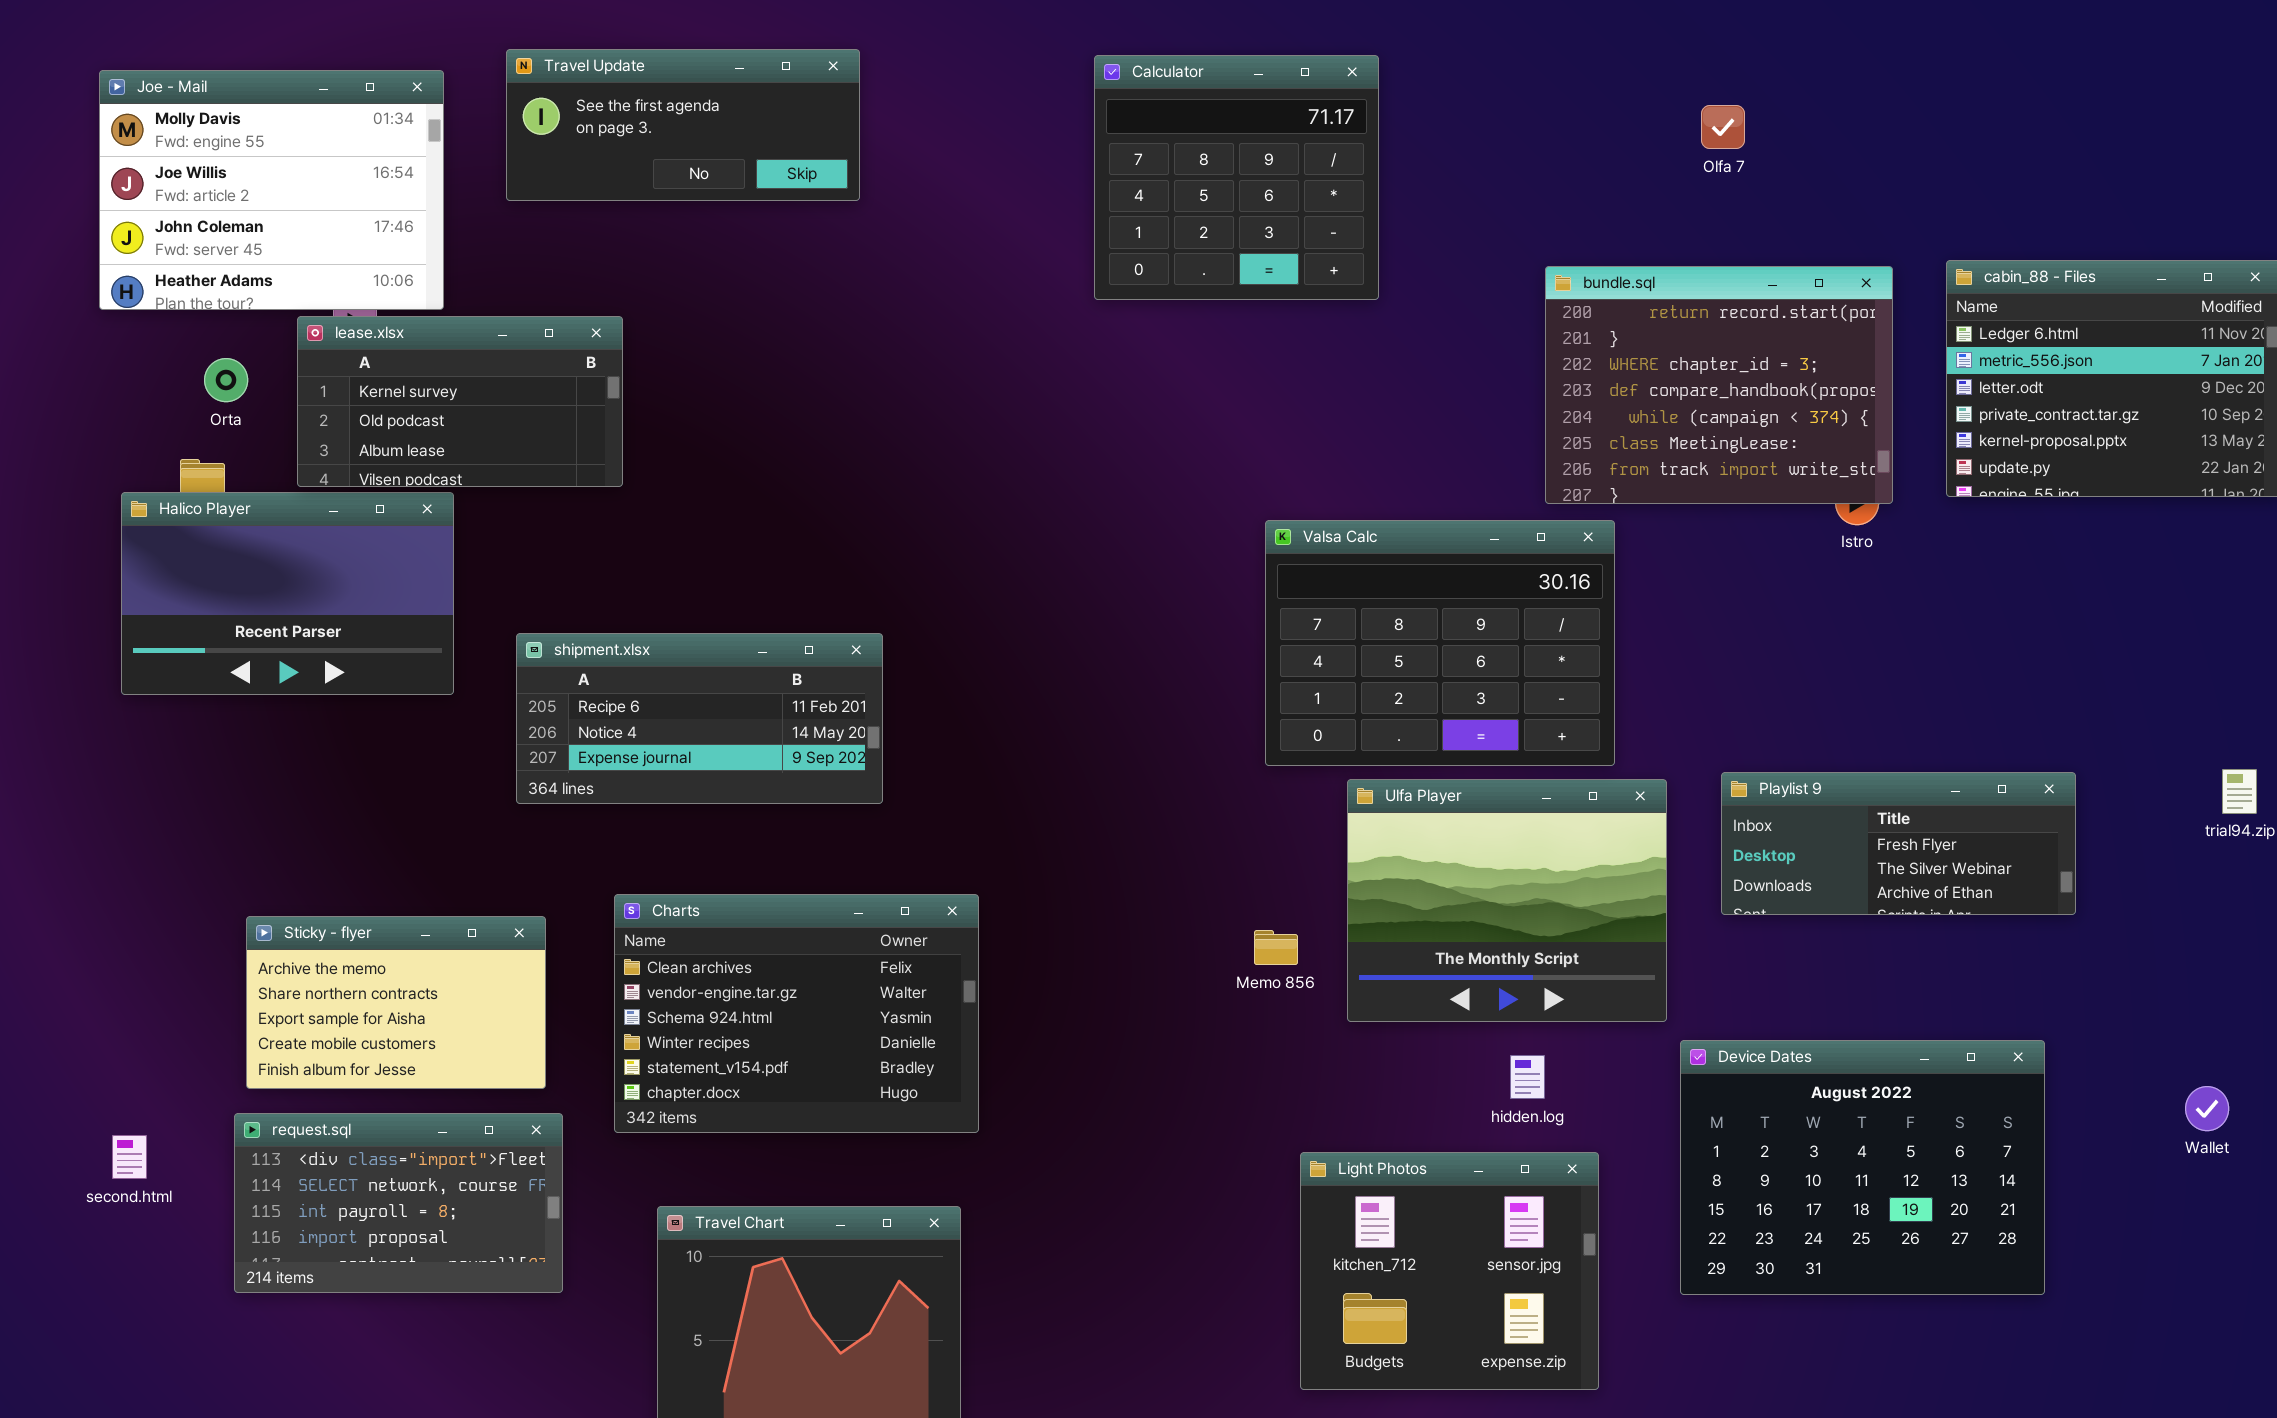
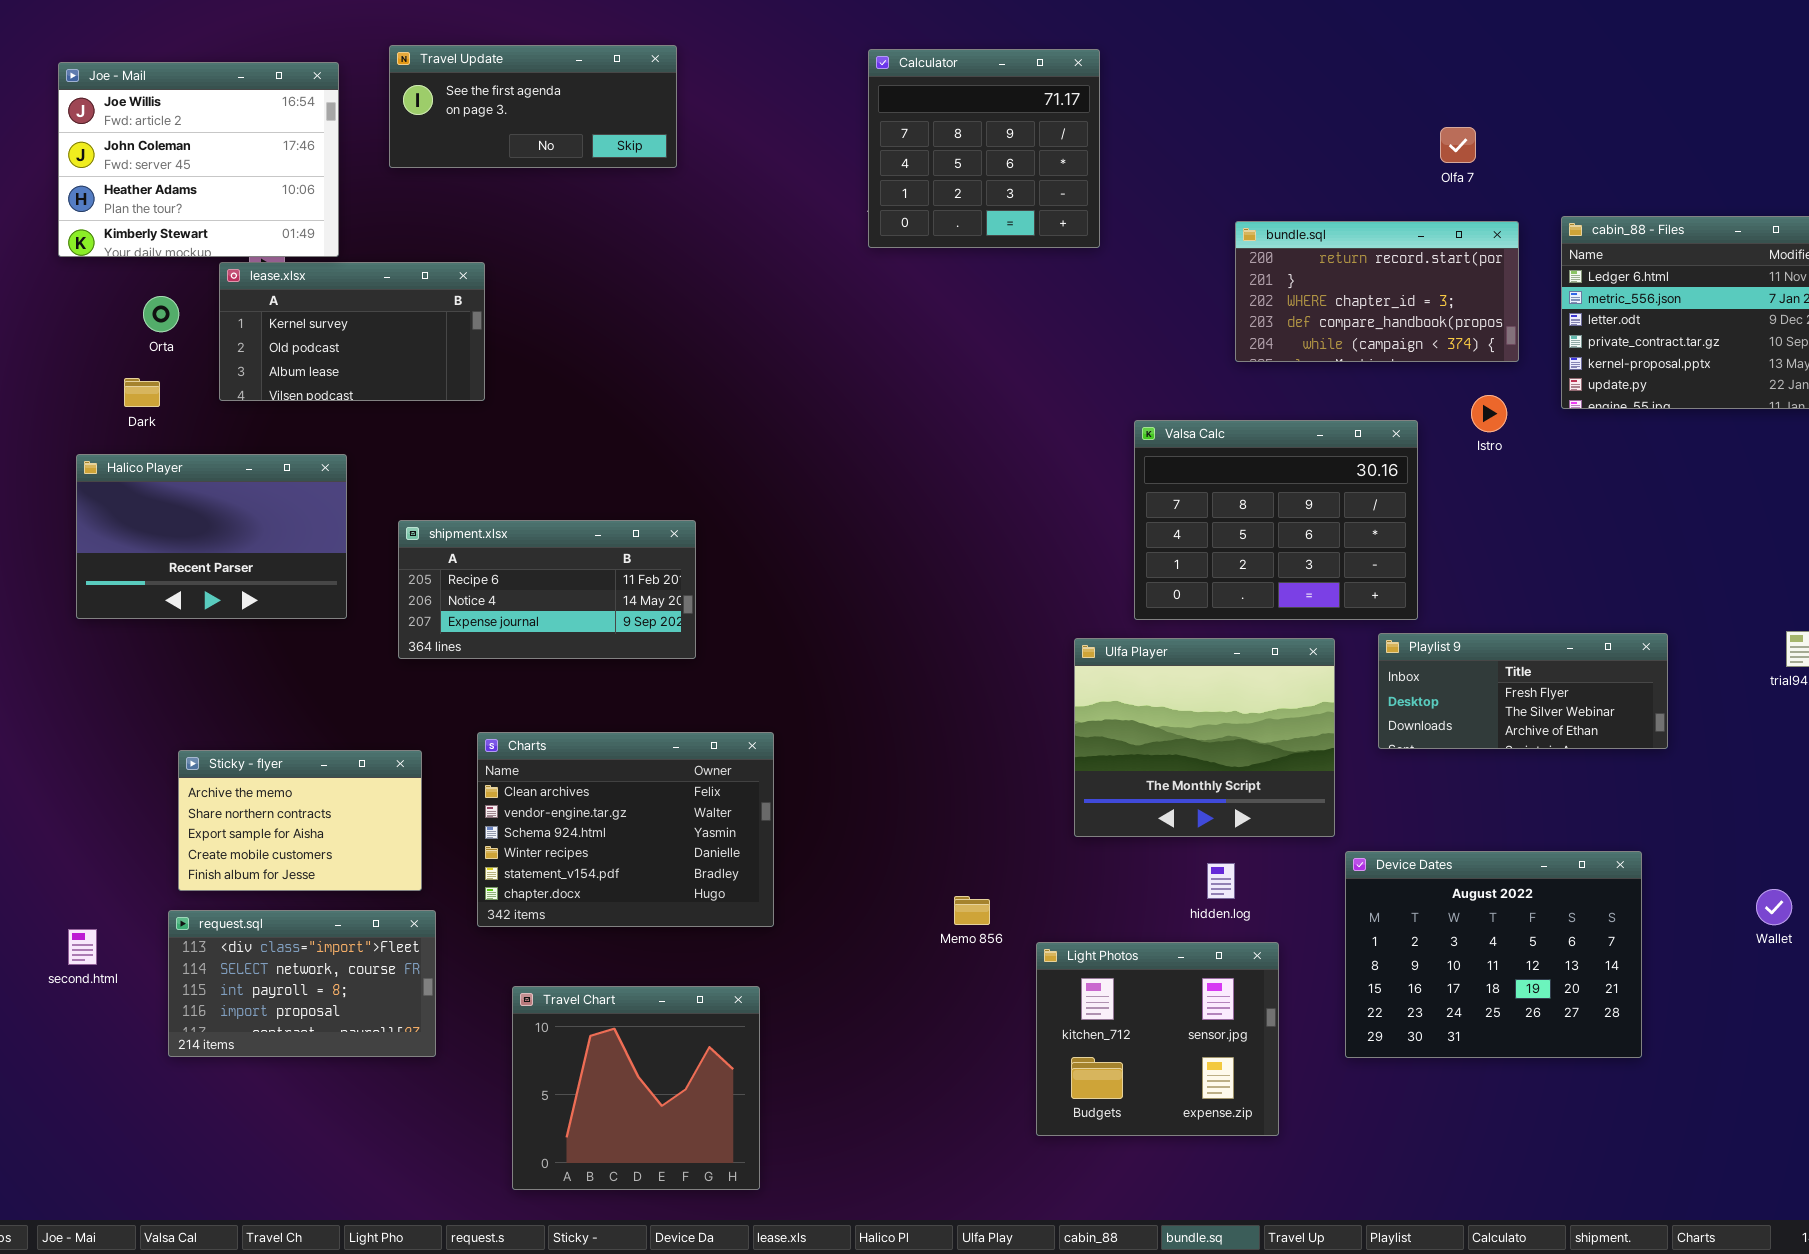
Joe - Mail: [99,70,444,310] -> [58,62,339,257], scrolled down 1 row
Olfa 7: [1701,105,1745,149] -> [1440,127,1476,163], moved
bundle.sql: [1545,266,1893,504] -> [1235,221,1519,362], resized
Halico Player: [121,492,454,695] -> [76,454,347,619], moved
Valsa Calc: [1265,520,1615,766] -> [1134,420,1418,620], moved
Memo 856: [1254,930,1298,965] -> [954,896,990,925], moved

